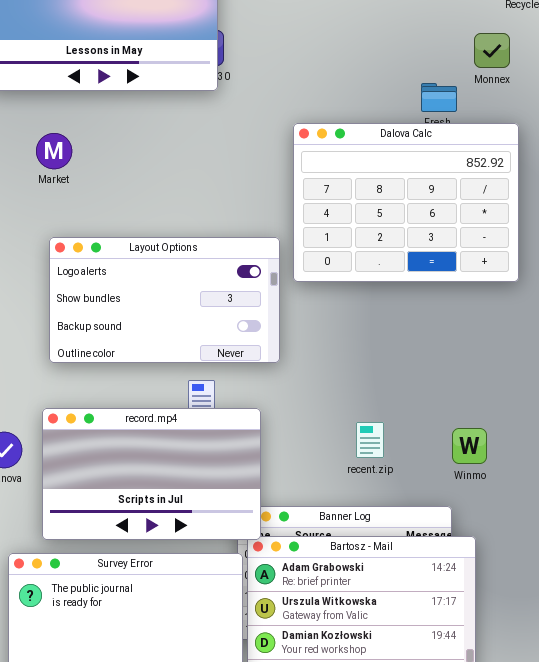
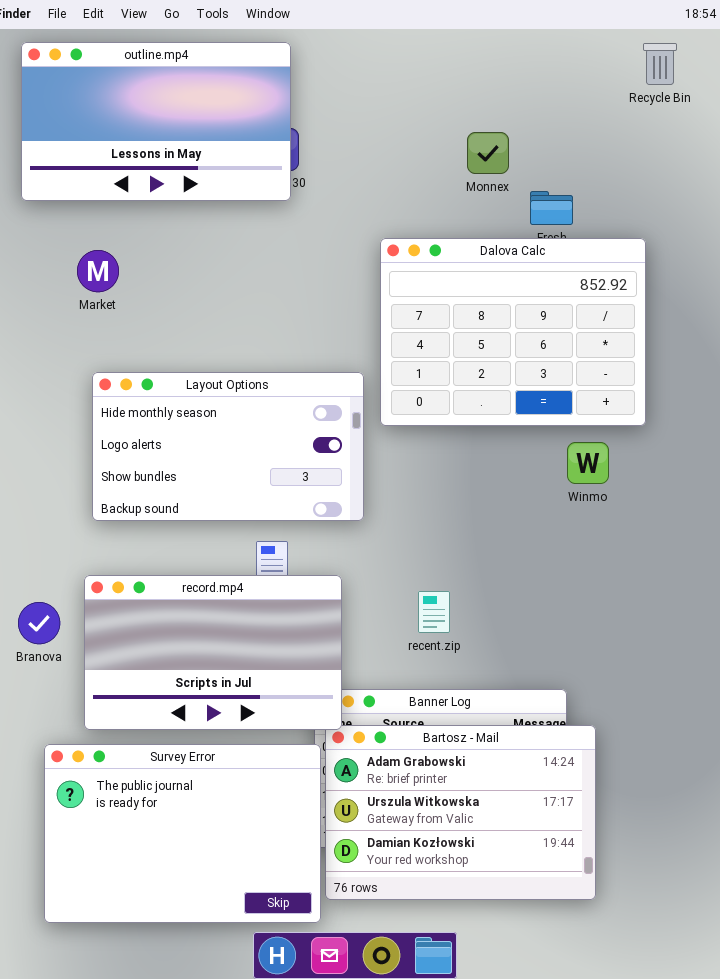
Monnex: [474,33,510,68] -> [467,132,509,174], moved
Layout Options: [49,237,280,363] -> [92,372,364,521], scrolled up 1 row
recent.zip: [356,422,384,458] -> [418,591,450,633], moved
Winmo: [452,428,487,464] -> [567,442,609,484], moved

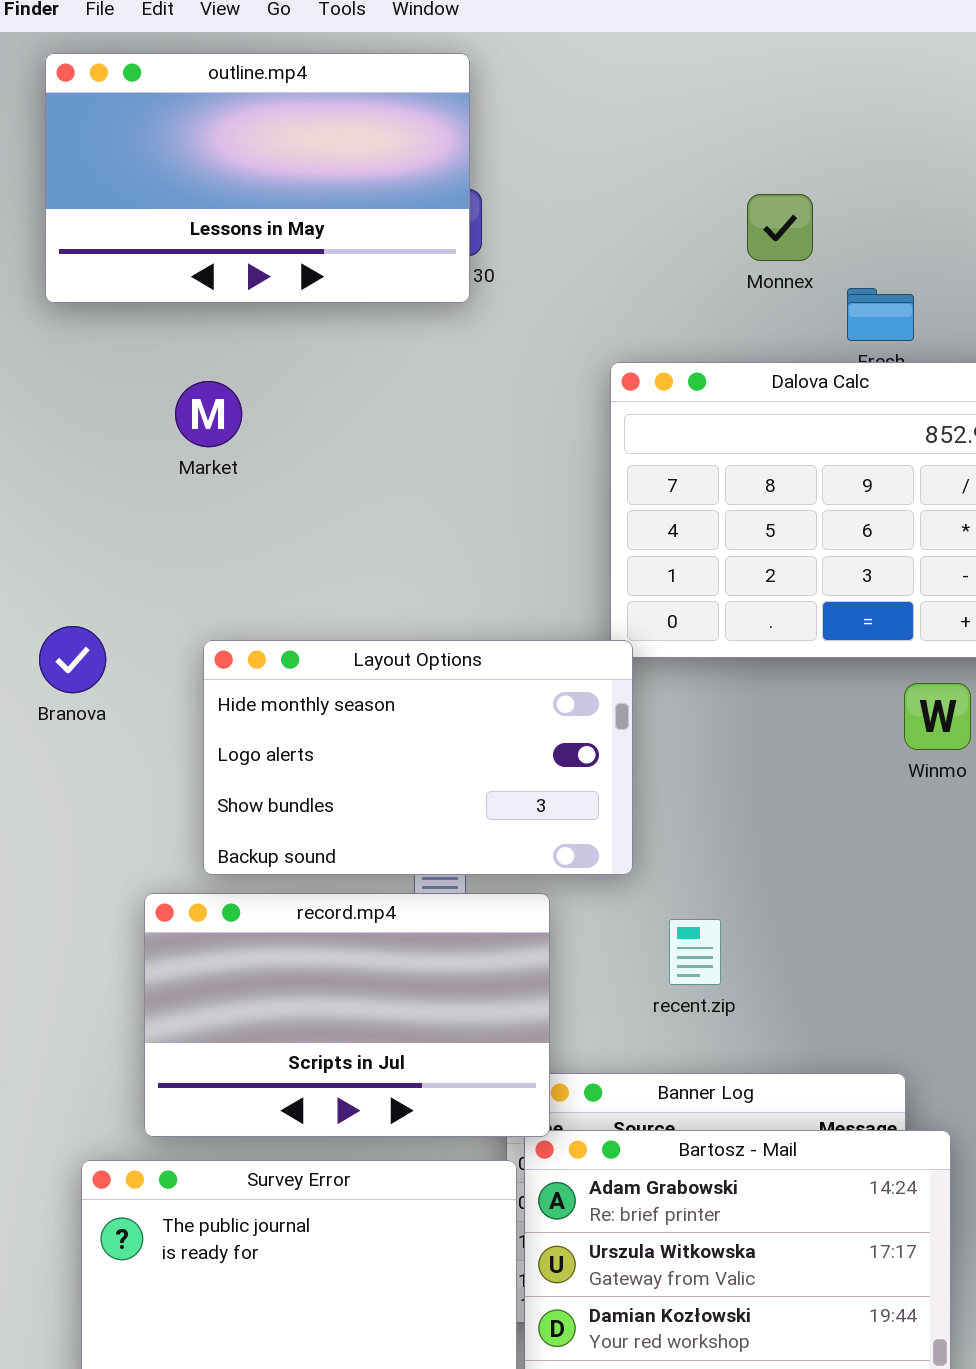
Market: [77,250,119,292] -> [175,381,242,447], moved
Layout Options: [92,372,364,521] -> [203,640,633,875], moved
Branova: [18,602,60,644] -> [39,626,106,693], moved

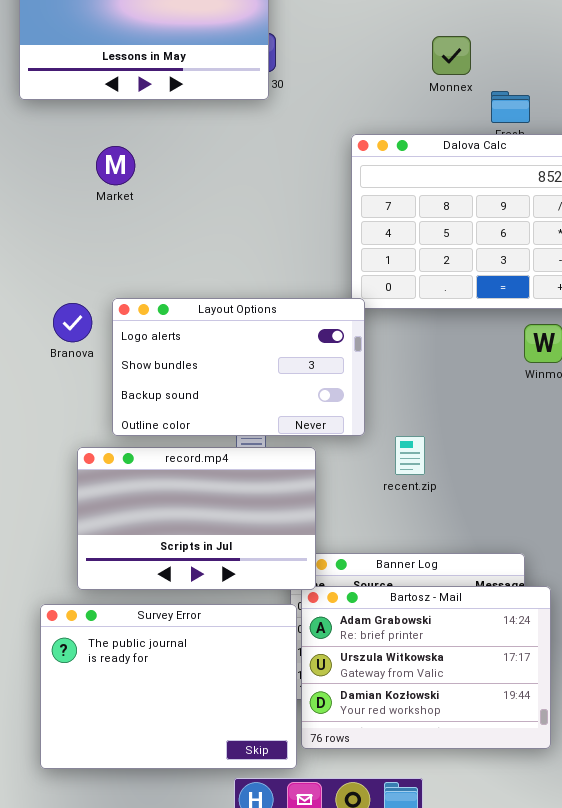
Branova: [39,626,106,693] -> [53,303,92,342], moved
Layout Options: [203,640,633,875] -> [112,298,365,436], scrolled down 1 row
recent.zip: [669,919,721,985] -> [395,436,425,475], moved

